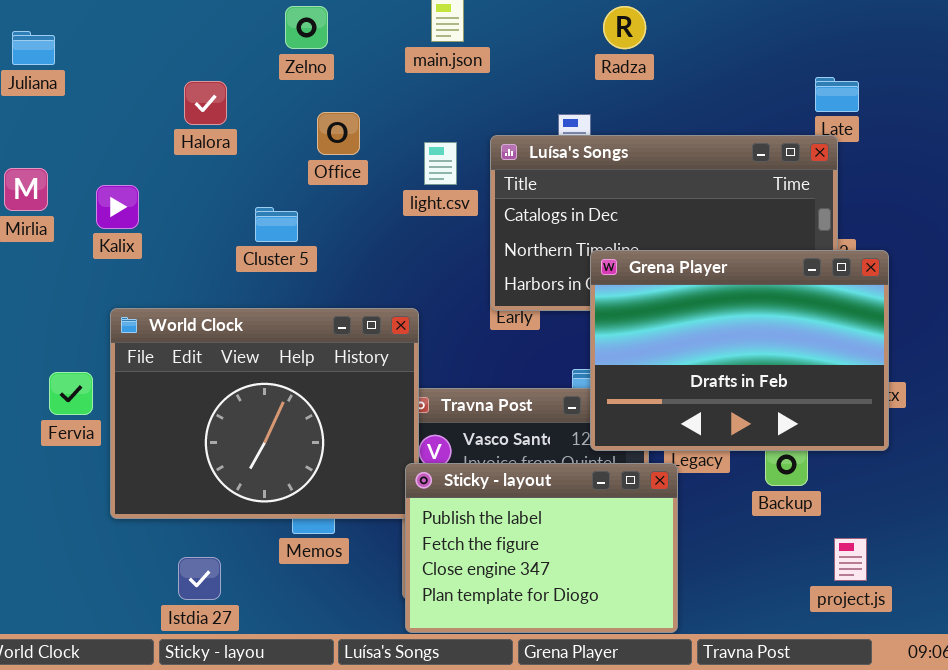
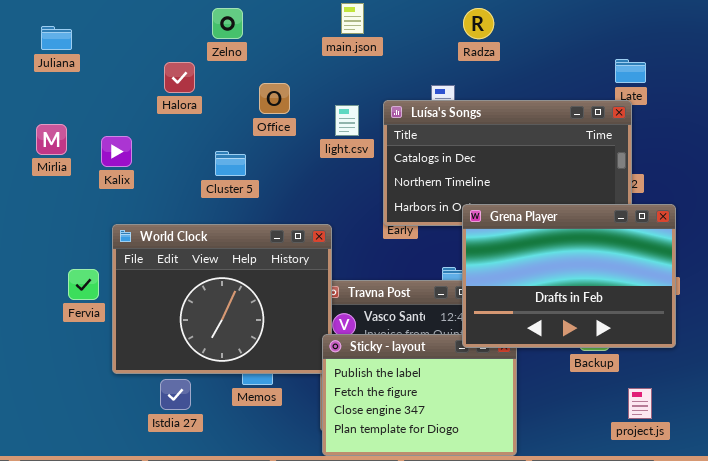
Zelno: [285,6,328,49] -> [212,8,243,39], moved
Grena Player: [590,250,889,451] -> [462,204,676,348], moved
Istdia 27: [178,557,221,600] -> [160,379,191,410], moved

